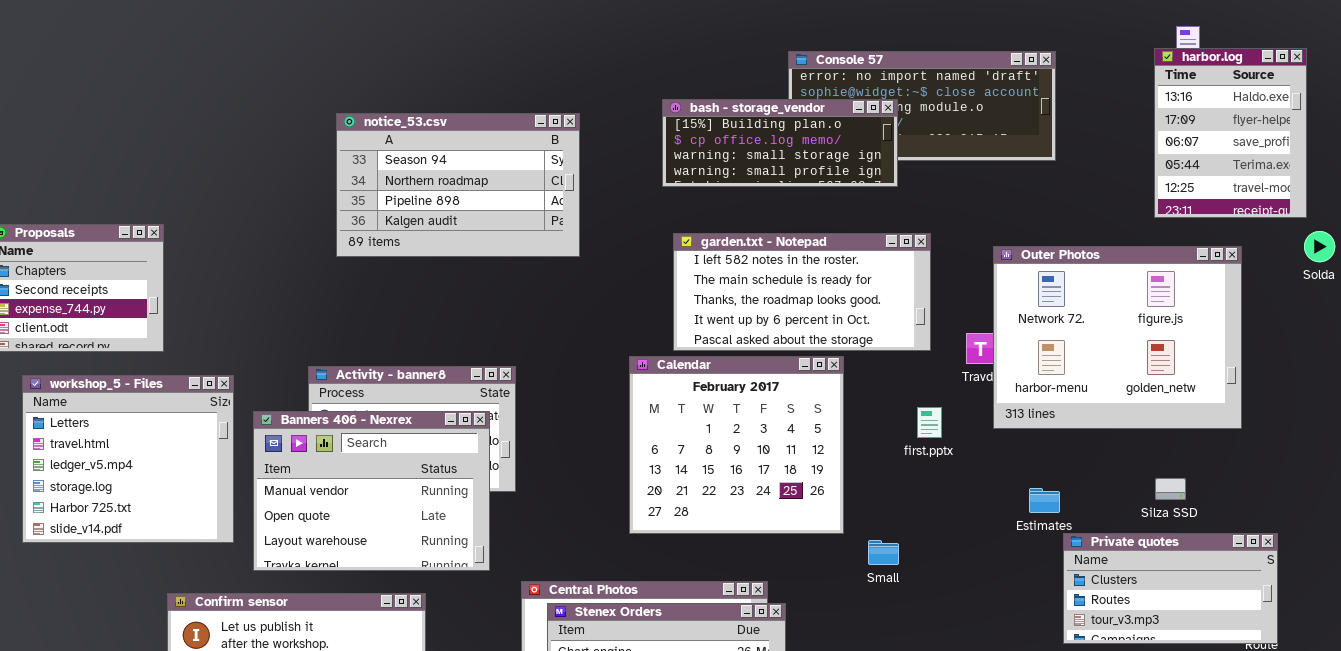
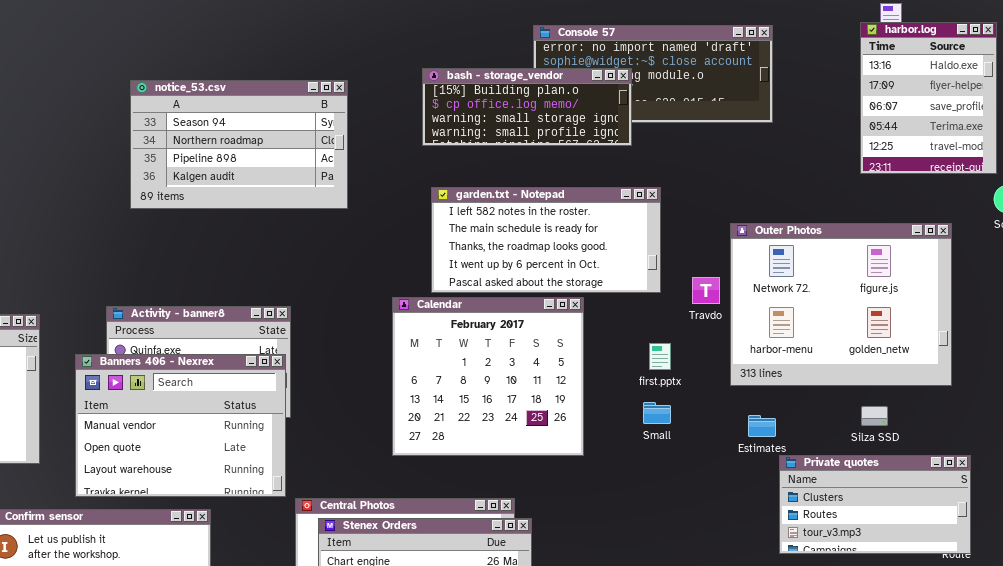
Outer Photos: [993,246,1242,429] -> [730,223,952,386], moved
Banners 406 - Nexrex: [253,411,490,571] -> [75,354,286,497], moved
Small: [868,540,899,565] -> [643,402,671,424], moved

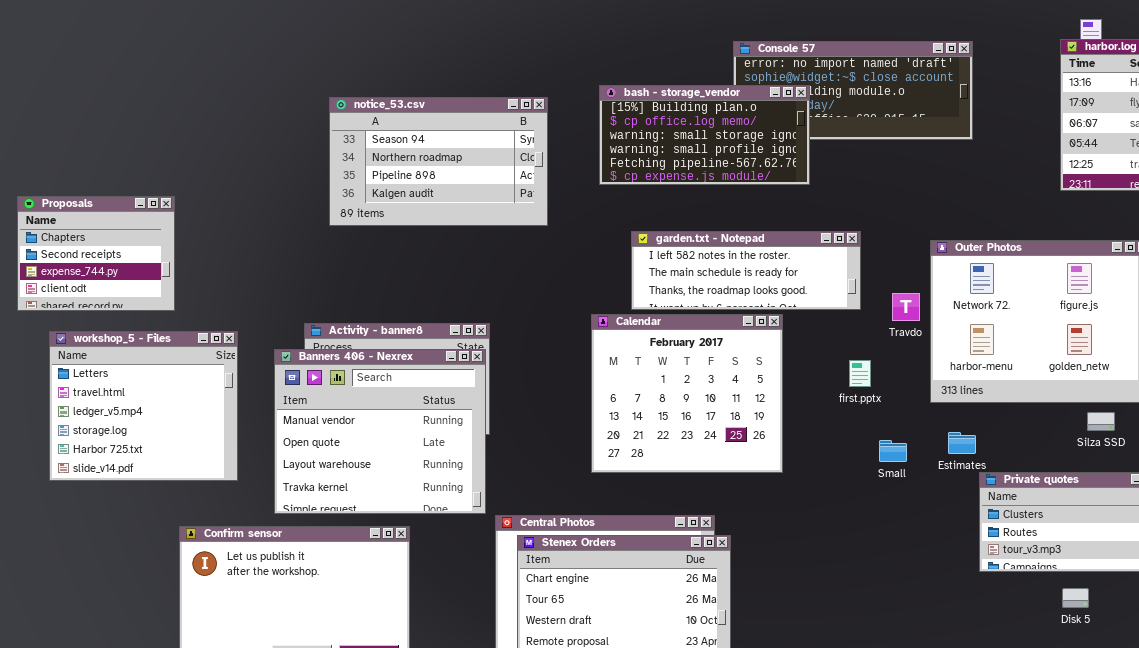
bash - storage_vendor: [422,68,632,146] -> [599,85,810,185], moved, resized
garden.txt - Notepad: [431,187,661,293] -> [631,231,861,310], resized
Banners 406 - Nexrex: [75,354,286,497] -> [274,349,486,514], resized
Small: [643,402,671,424] -> [879,440,907,462], moved
Silza SSD: [861,406,888,426] -> [1087,412,1115,431], moved

